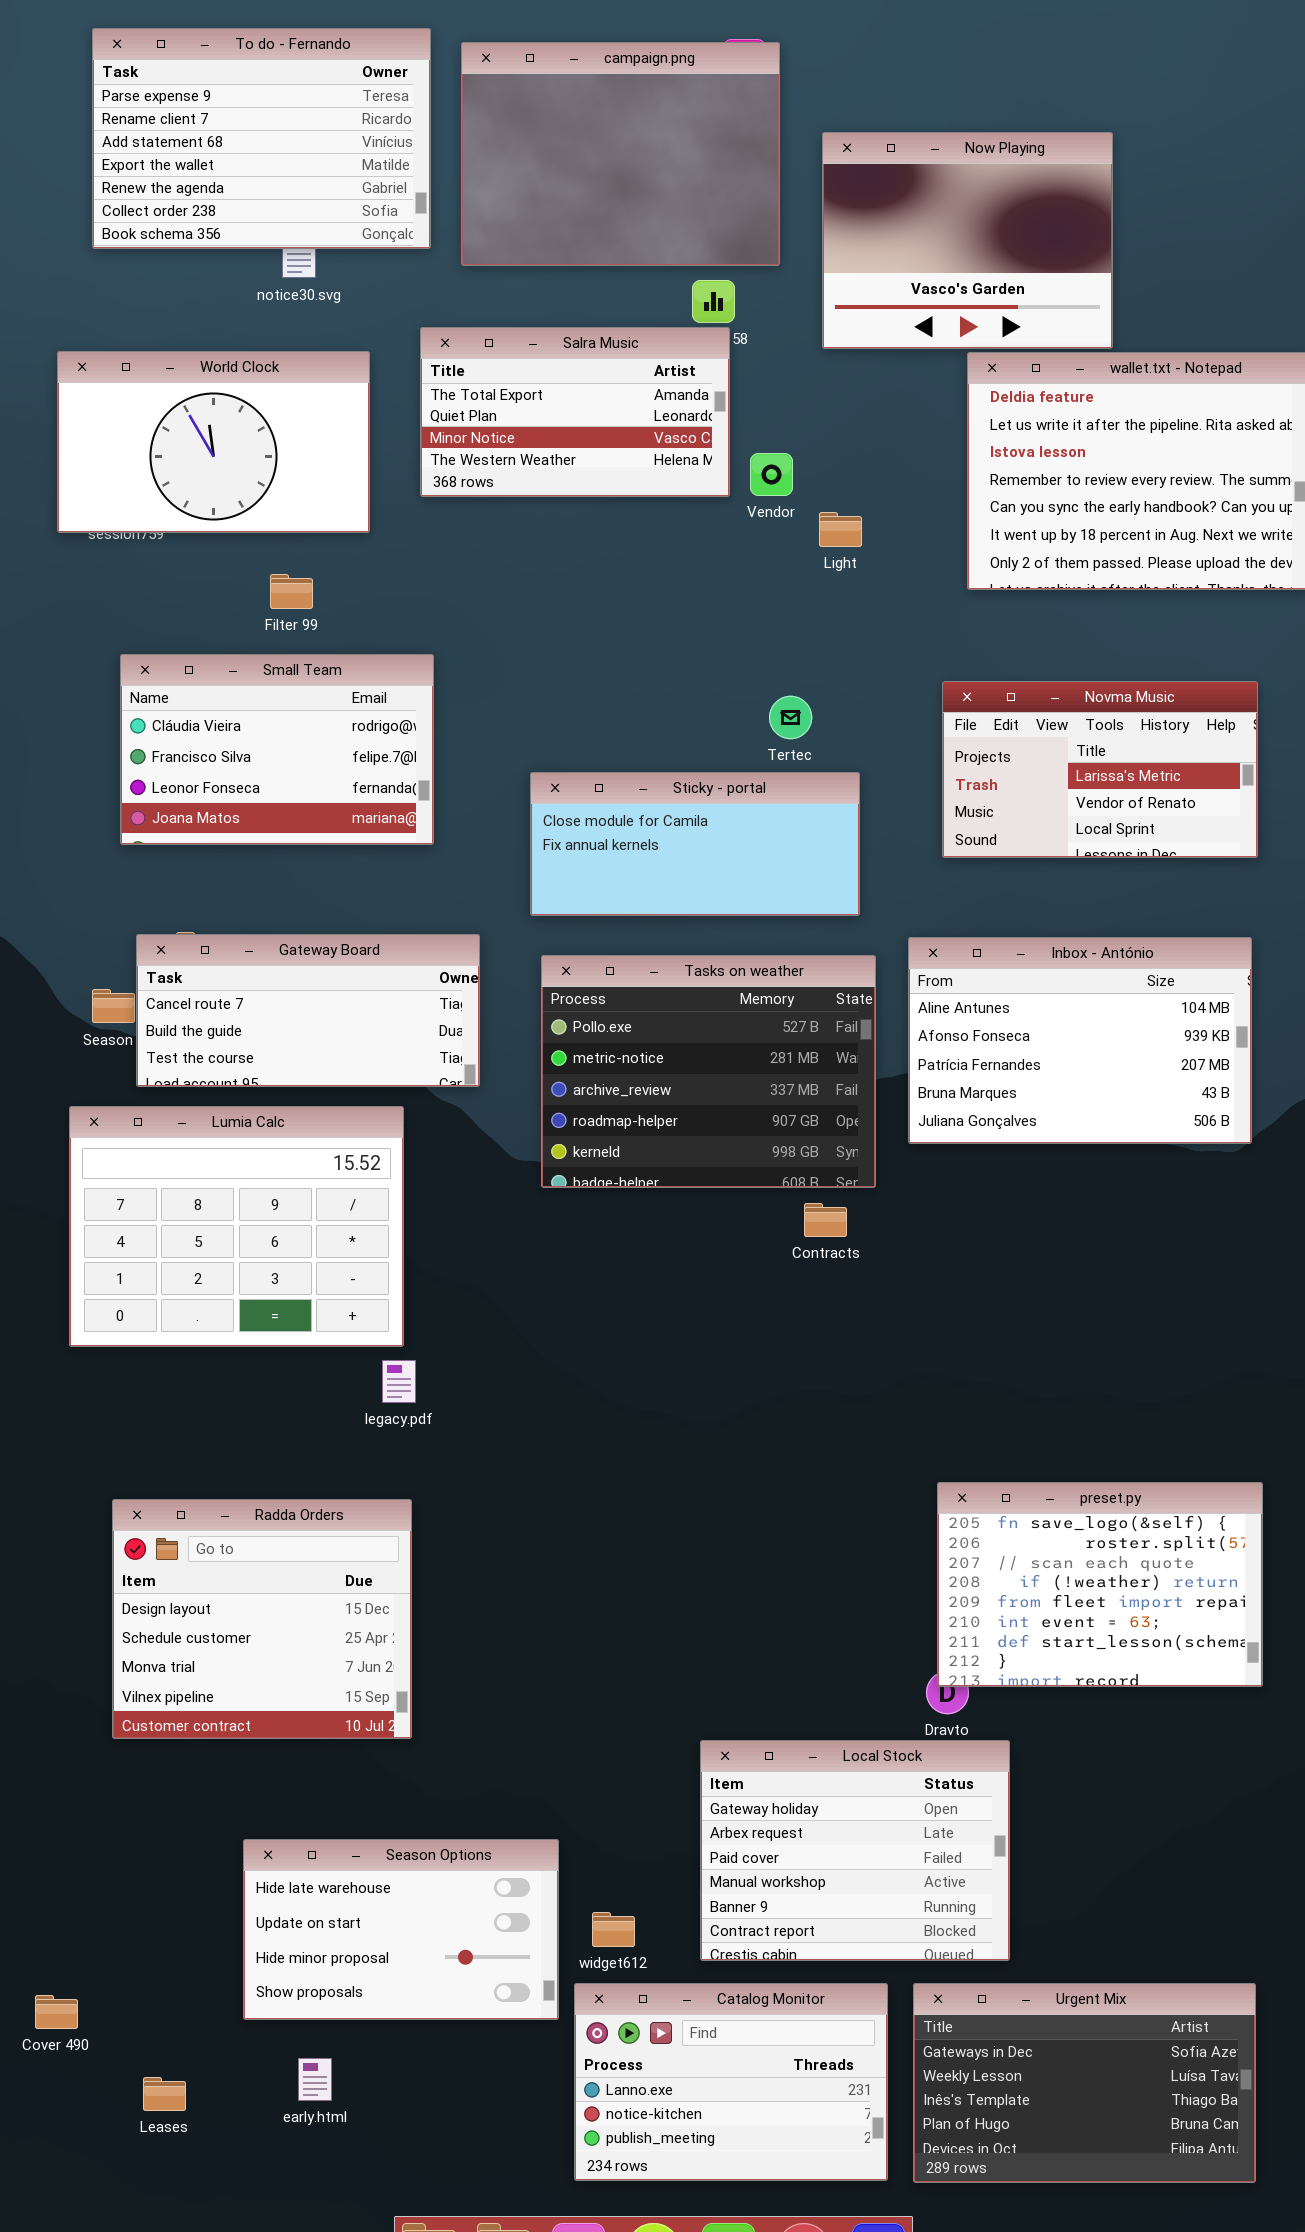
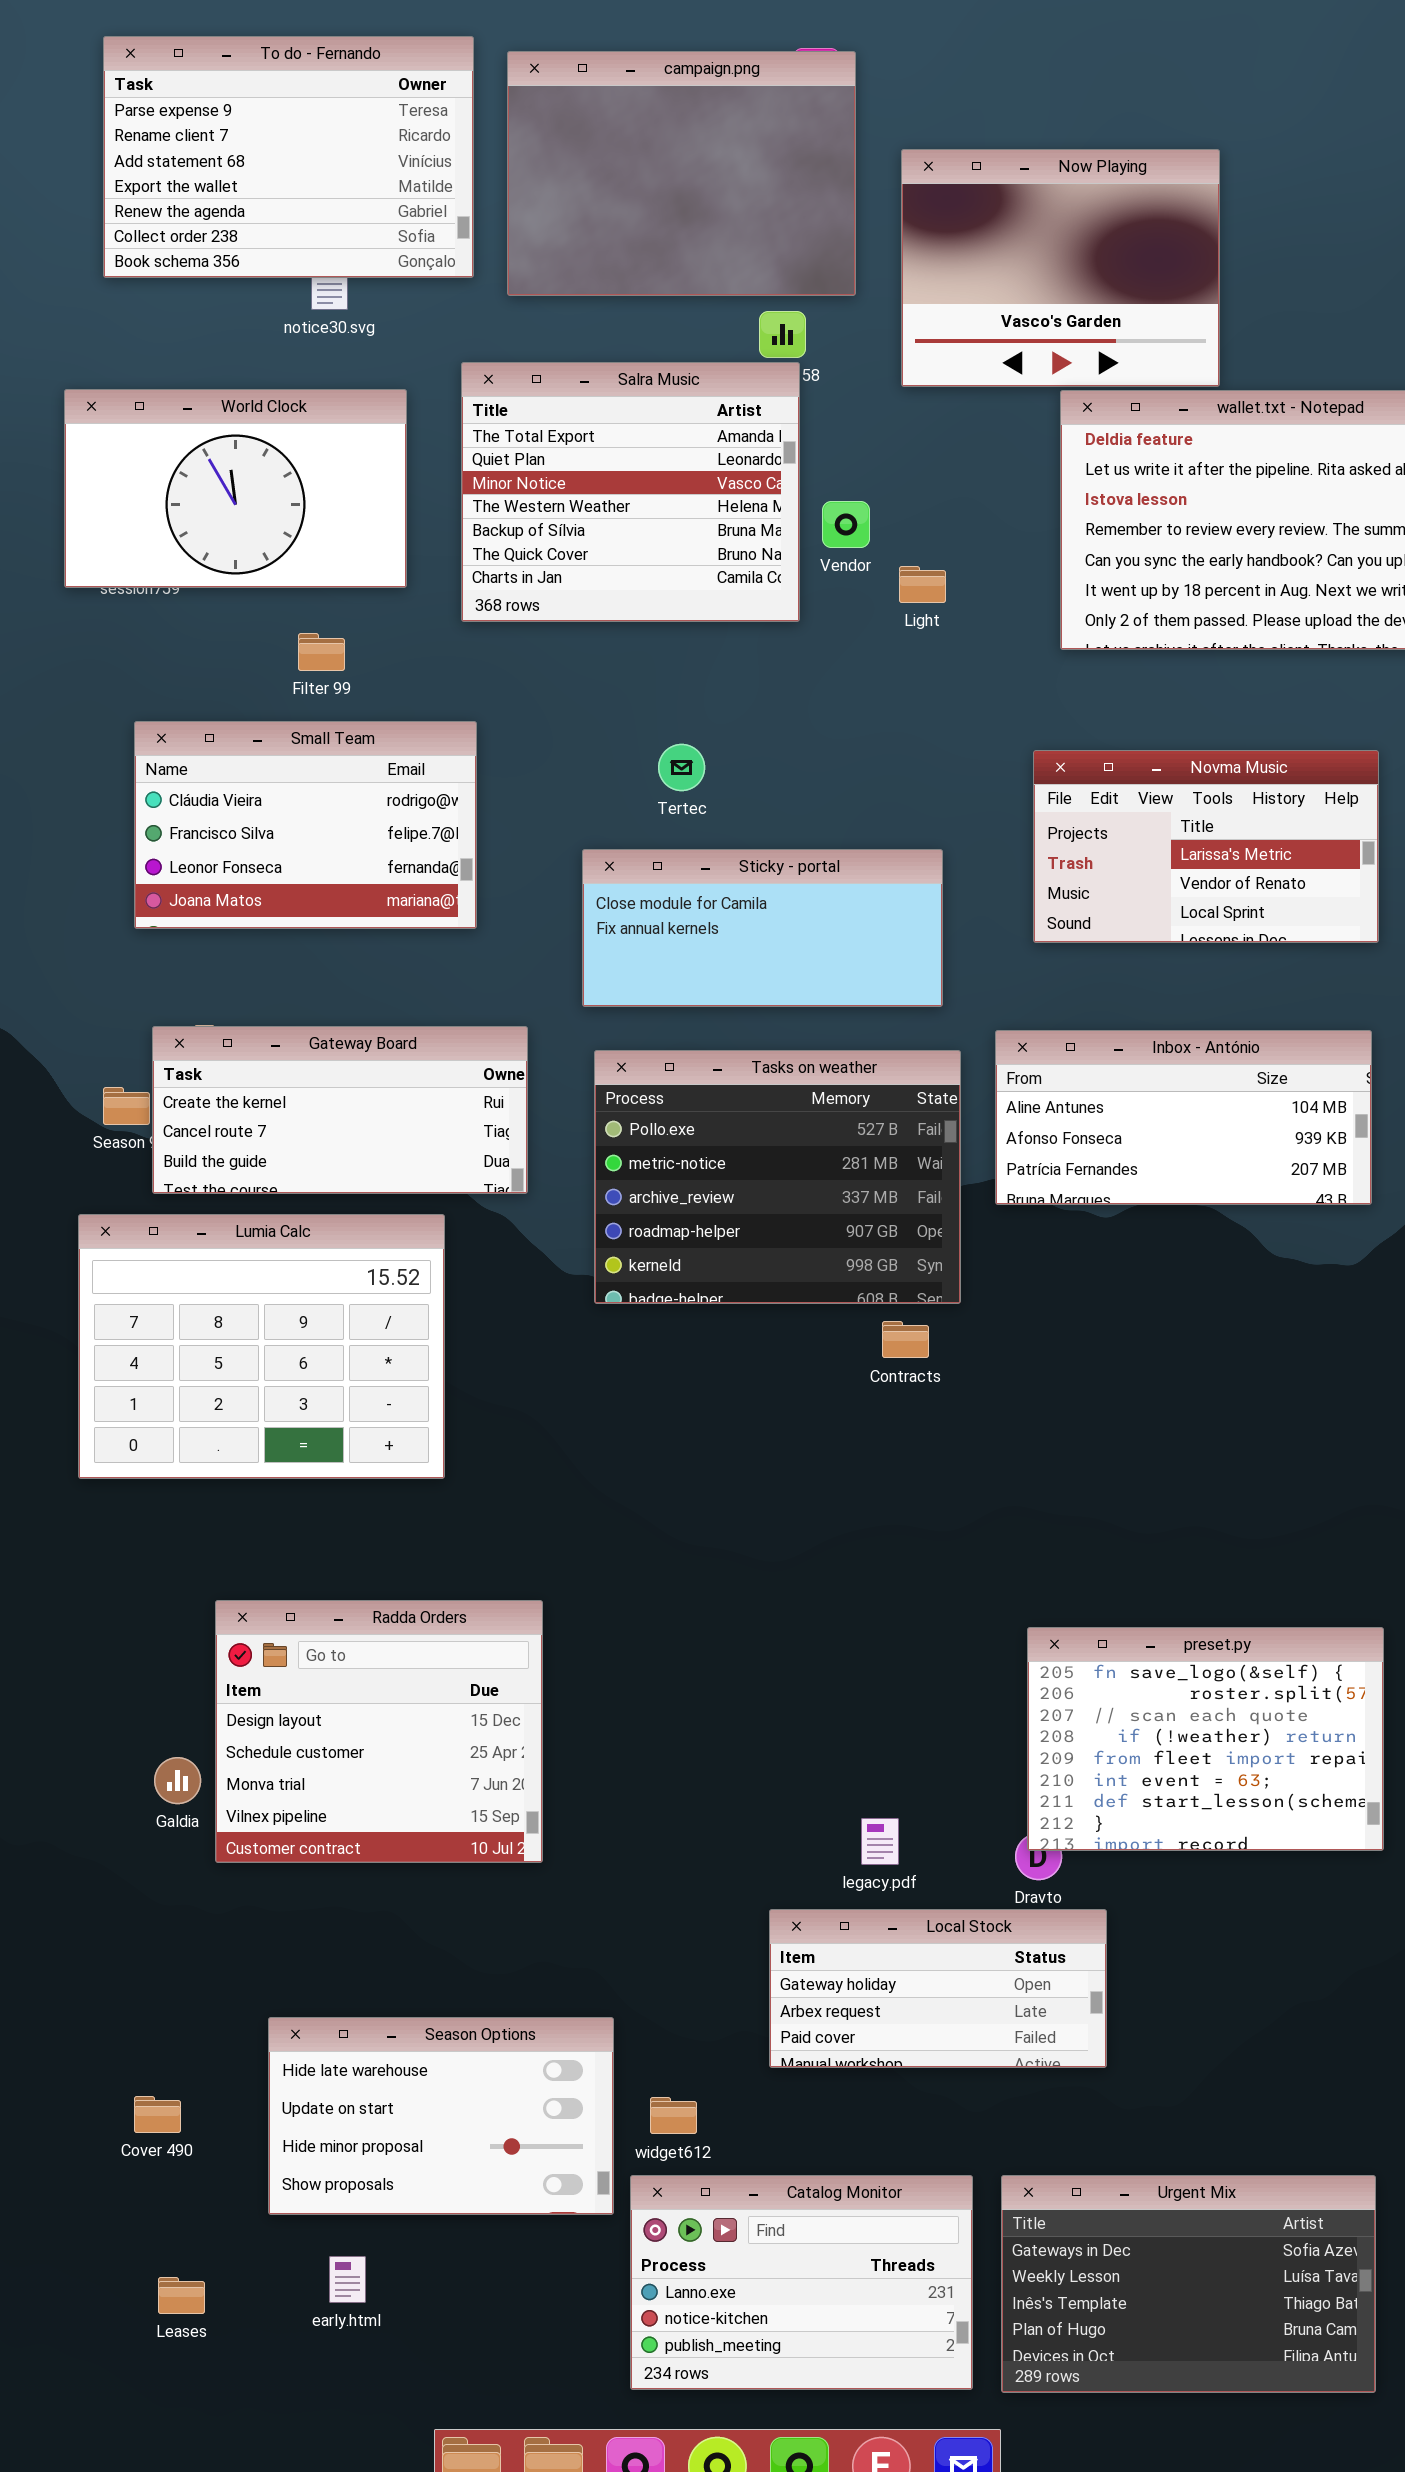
Salra Music: [420,327,730,497] -> [461,362,800,622], resized
Tertec: [769,696,812,739] -> [658,744,705,791], moved
Gateway Board: [136,934,480,1087] -> [152,1026,528,1194], scrolled up 1 row
Inbox - António: [908,937,1252,1144] -> [995,1030,1372,1205], resized
legacy.pdf: [382,1360,416,1403] -> [861,1818,899,1865], moved
Radda Orders: [112,1499,412,1739] -> [215,1600,543,1863], moved
Local Stock: [700,1740,1010,1961] -> [769,1909,1107,2068], resized
Cover 490: [35,1995,78,2029] -> [134,2096,181,2133], moved

